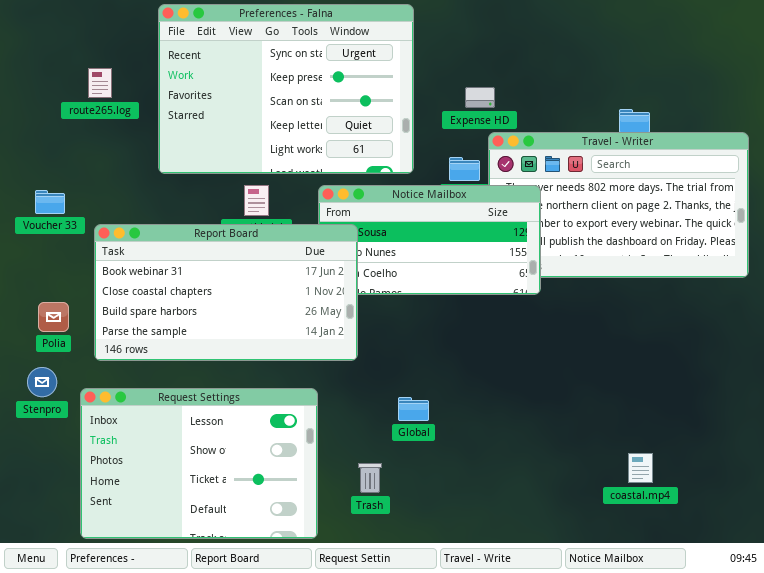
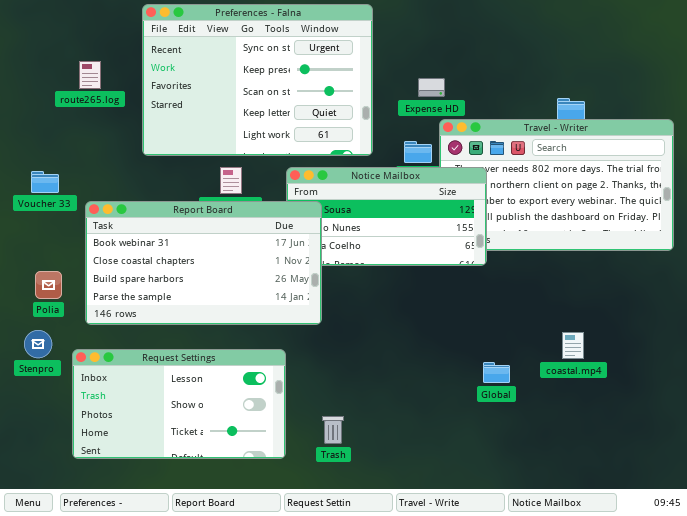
Request Settings: [80,388,318,539] -> [72,349,286,459], resized
Global: [398,397,429,421] -> [483,362,510,383], moved
coastal.mp4: [628,453,653,483] -> [562,332,584,359], moved

